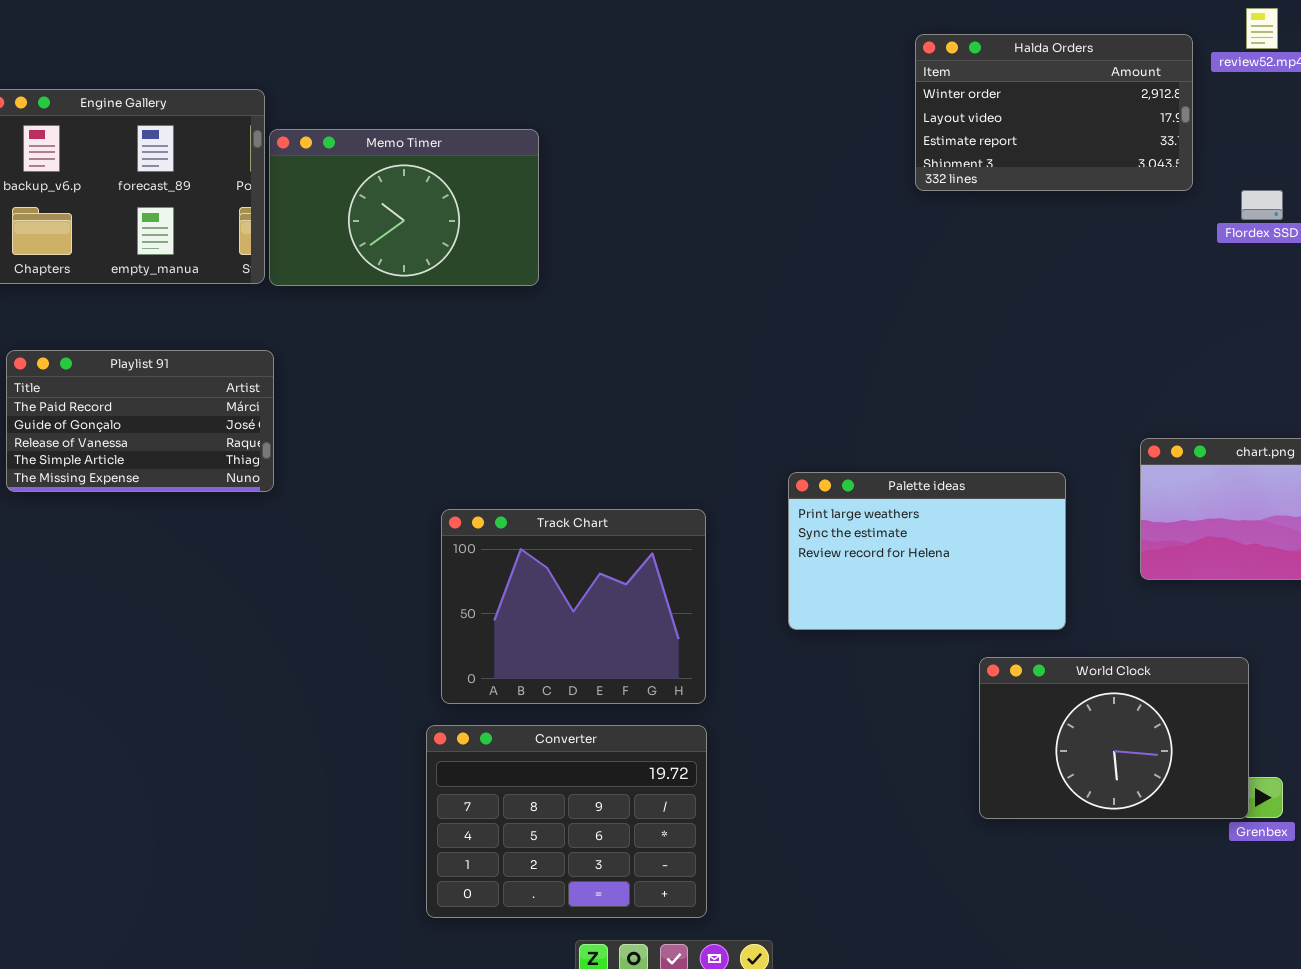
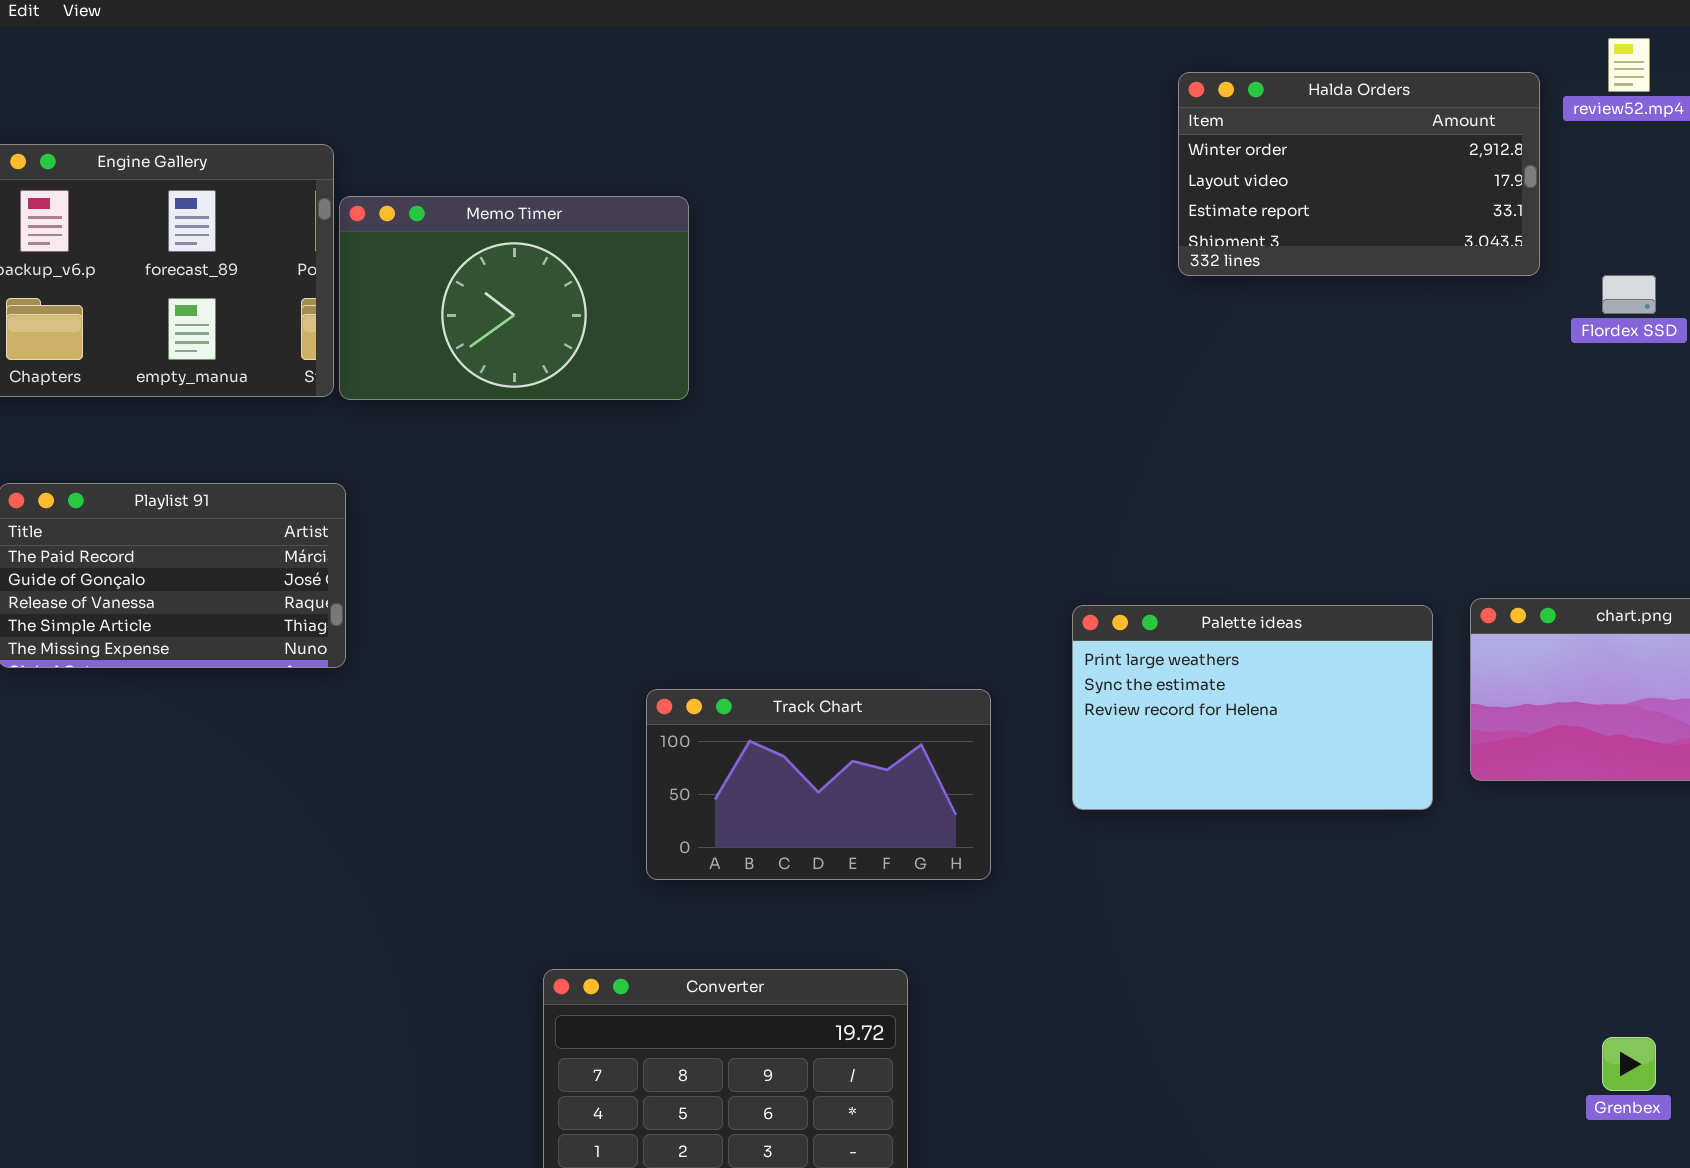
Palette ideas: [788,472,1066,630] -> [1072,605,1433,810], moved
Track Chart: [441,509,706,704] -> [646,689,991,880], moved, resized
World Clock: [979,657,1249,819] -> none, closed

